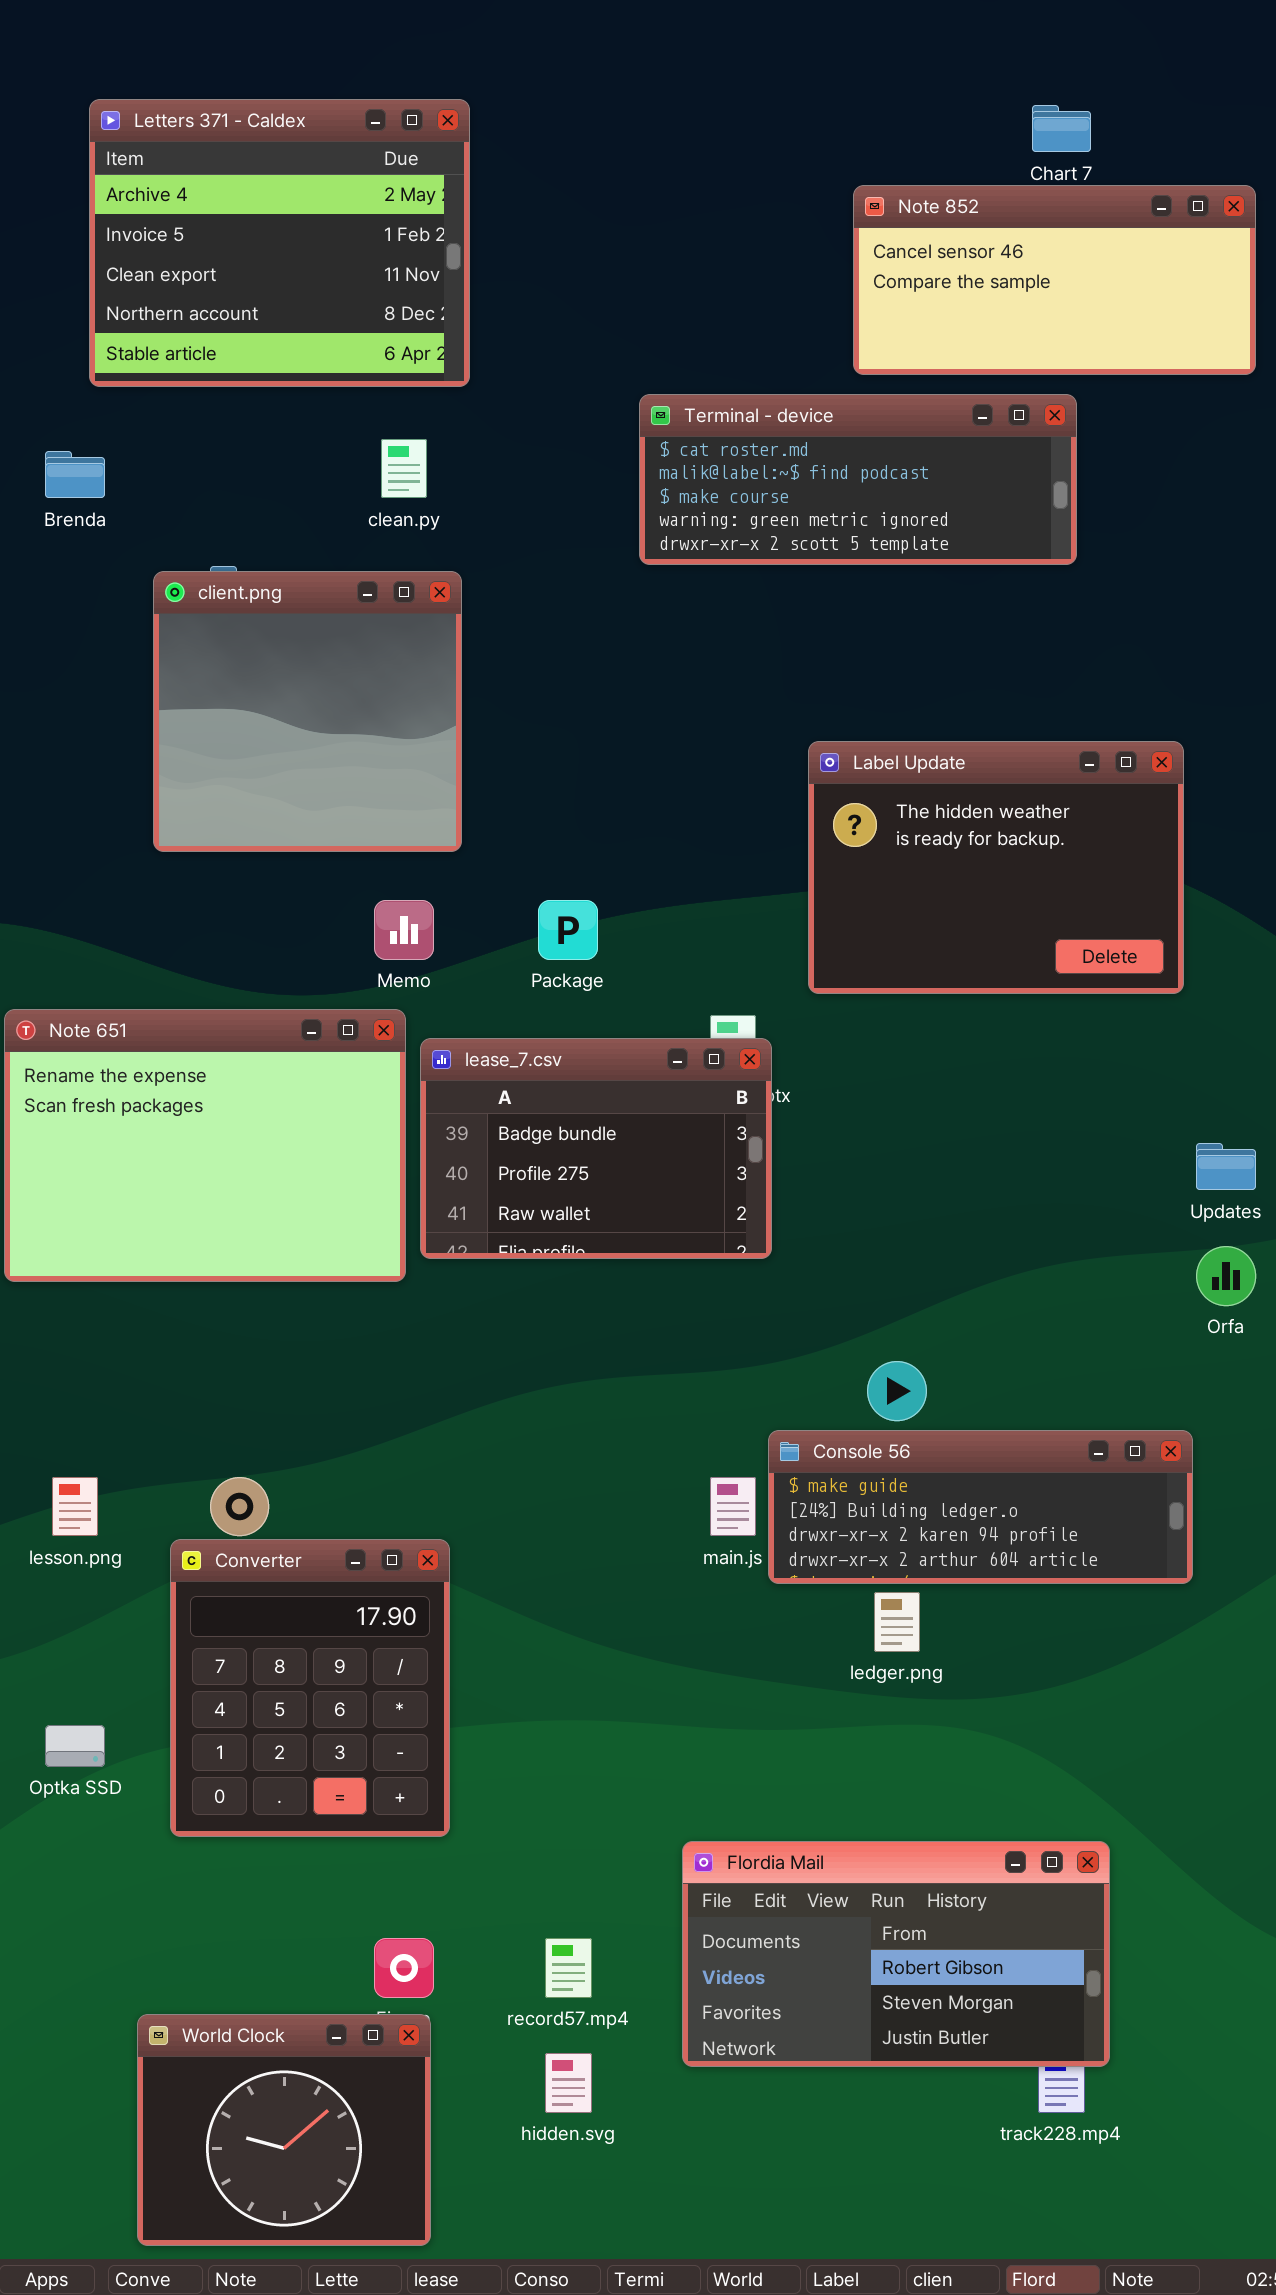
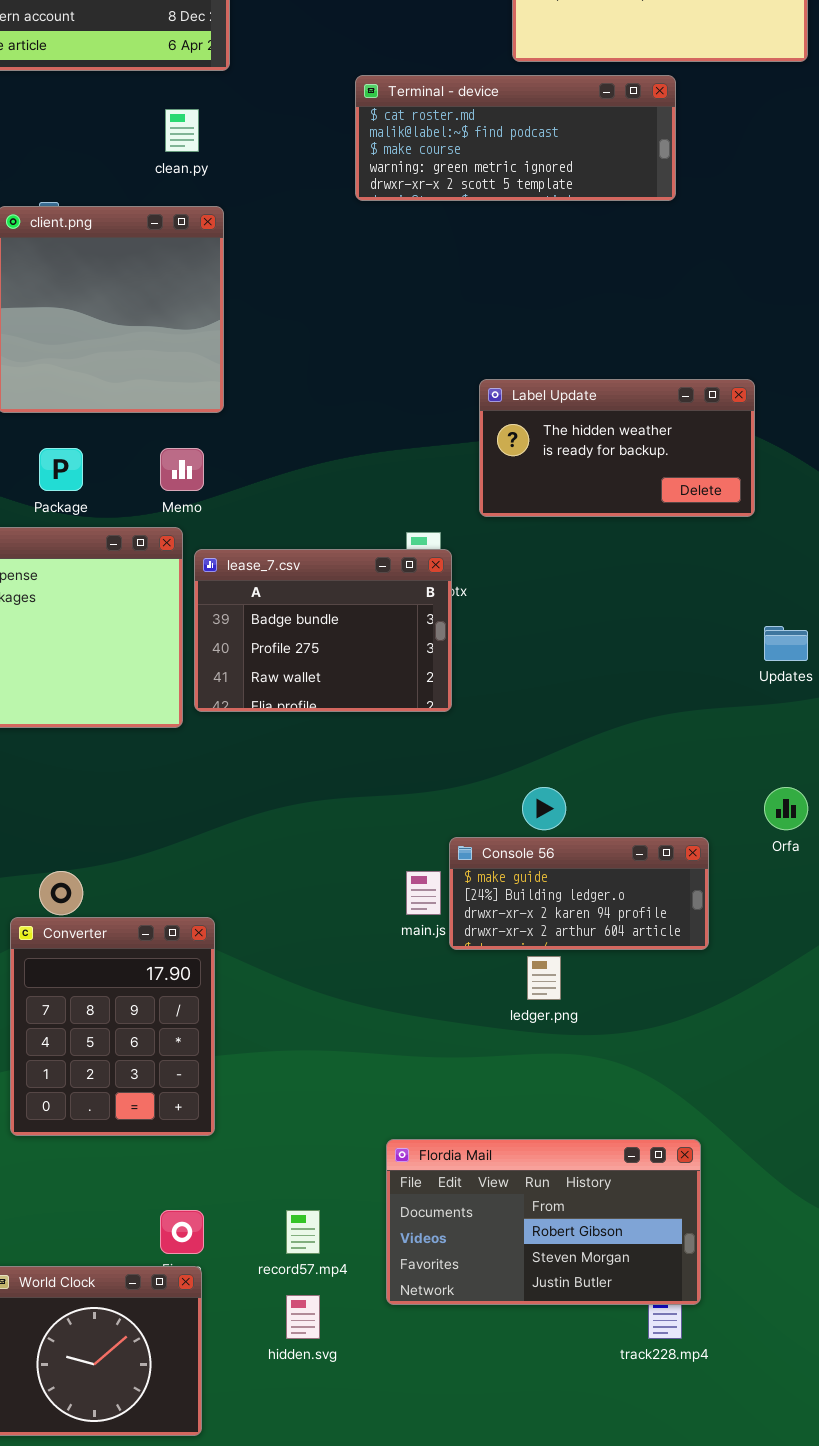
Label Update: [808,741,1184,994] -> [479,379,755,517], resized
Package: [538,900,598,960] -> [39,448,83,491], moved
Orfa: [1196,1246,1256,1306] -> [764,787,808,830], moved
Console 56: [768,1430,1193,1584] -> [449,837,709,950], resized

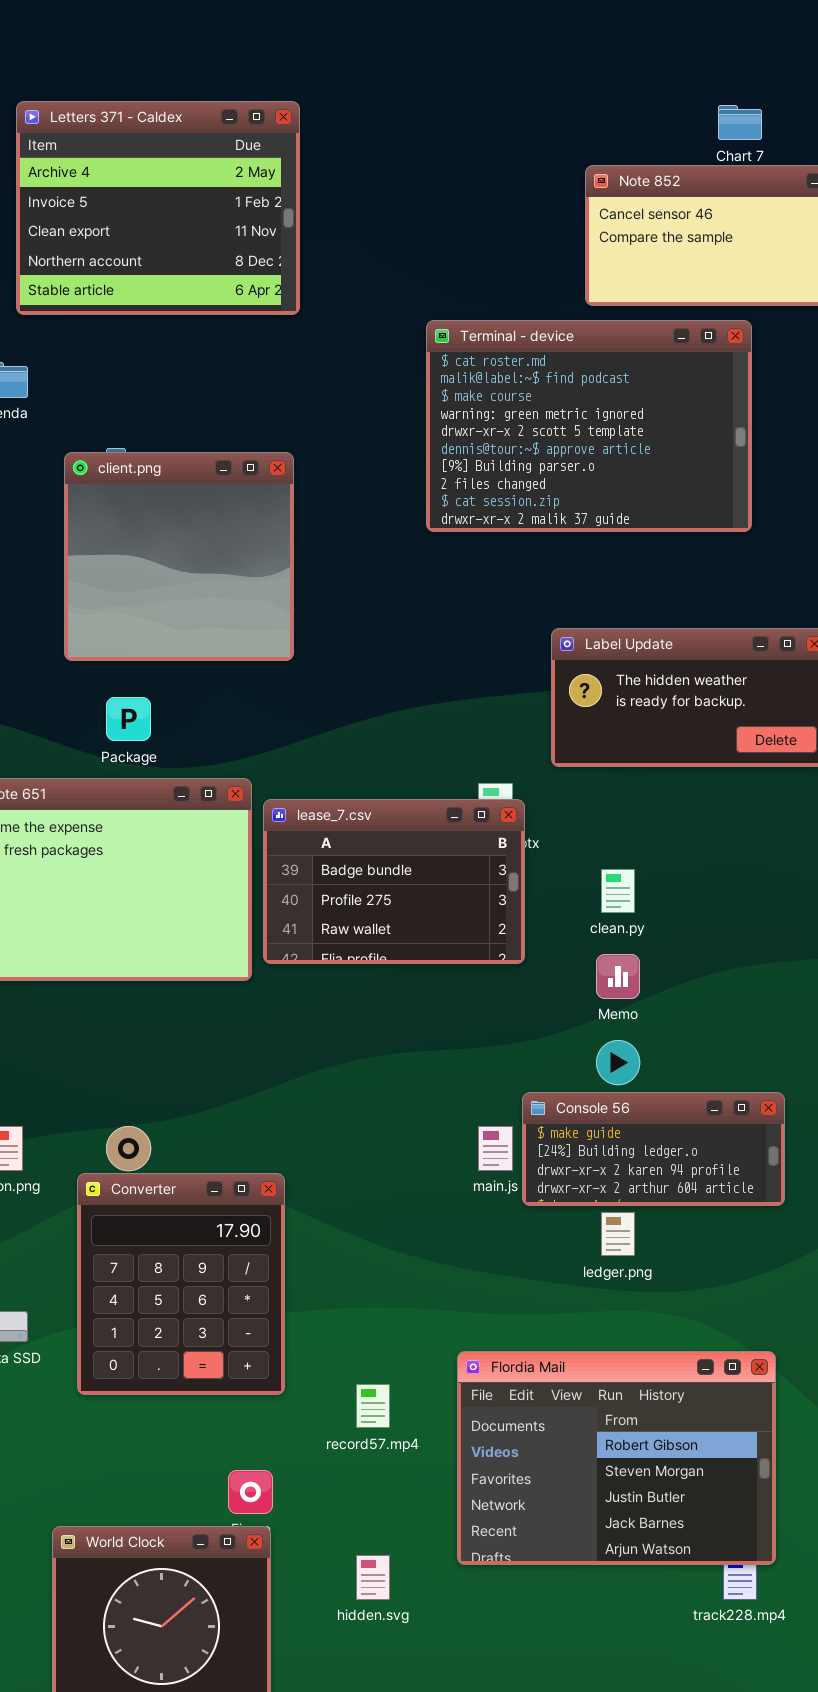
Terminal - device: [355,75,676,201] -> [426,320,752,532], resized
clean.py: [165,109,199,152] -> [601,869,635,913], moved
Memo: [160,448,204,491] -> [596,954,640,999], moved
Flordia Mail: [386,1139,701,1305] -> [457,1351,776,1565], resized
record57.mp4: [286,1210,320,1254] -> [356,1384,390,1428], moved

